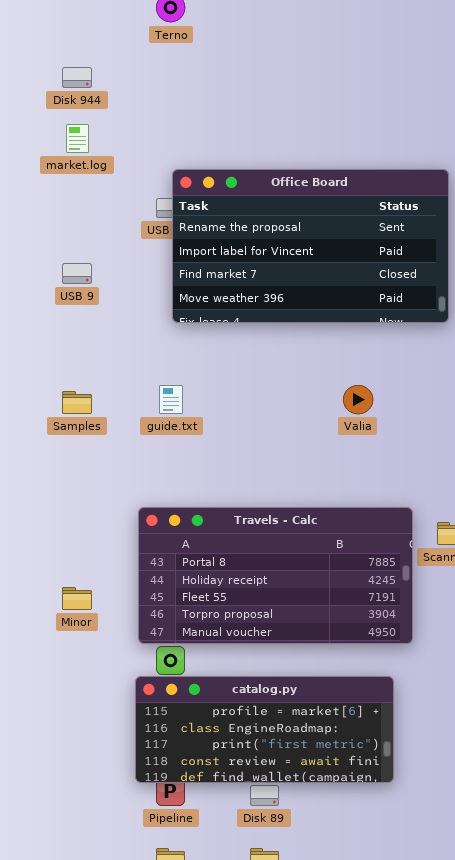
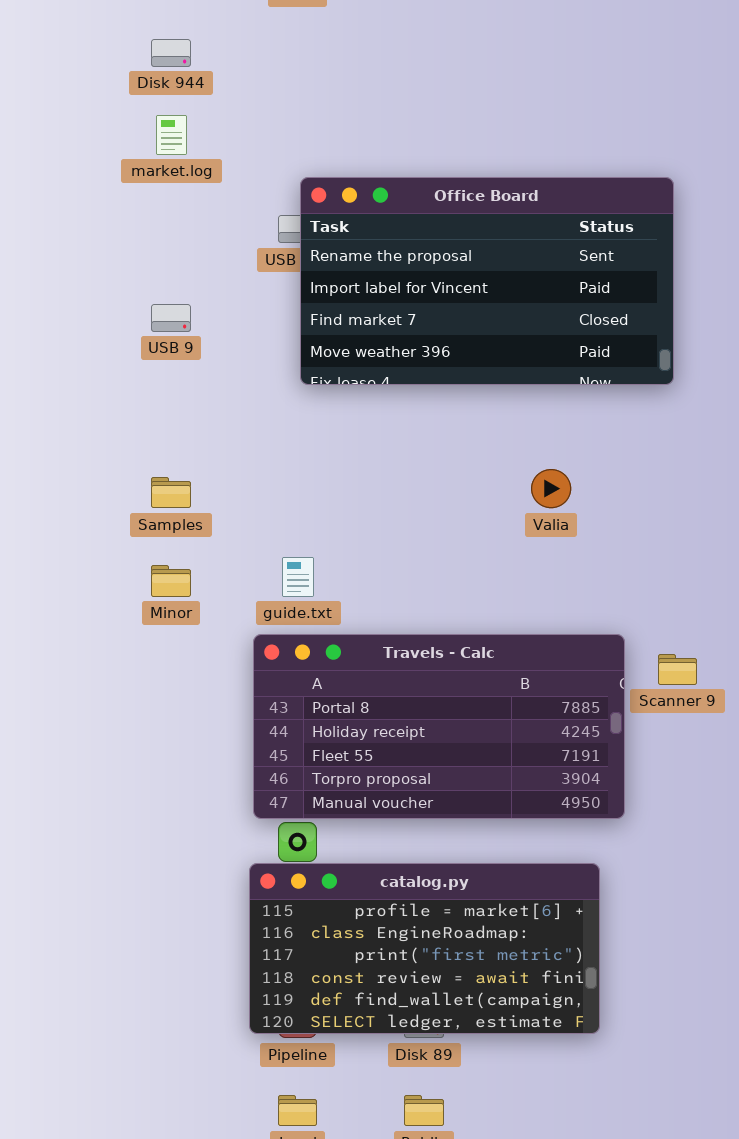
guide.txt: [159,385,183,414] -> [282,557,314,597], moved
Minor: [62,587,92,610] -> [151,565,191,597], moved
catalog.py: [135,676,394,783] -> [249,863,600,1034], resized

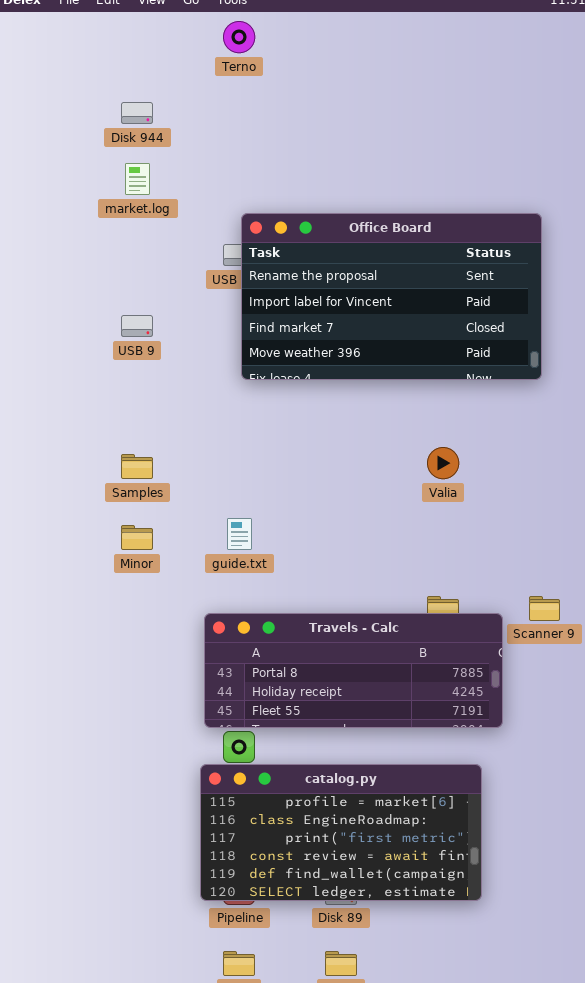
Travels - Calc: [253,634,625,819] -> [204,613,503,728], resized

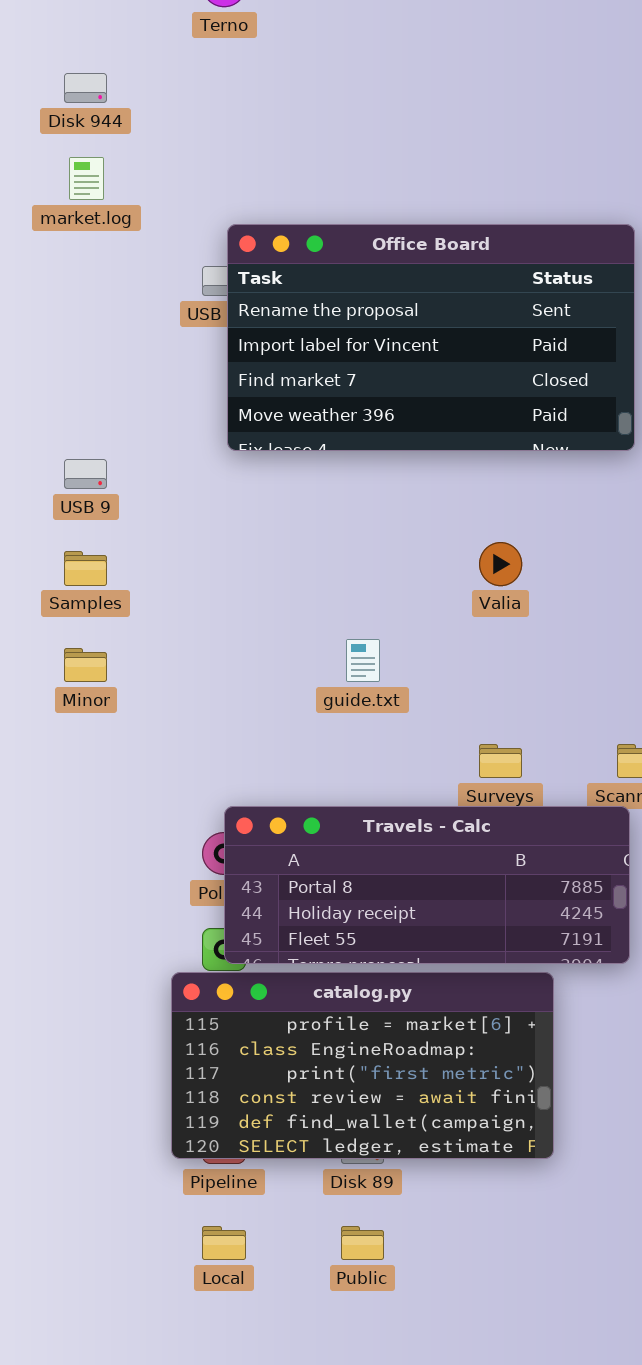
USB 9: [121,315,153,337] -> [64,459,107,489], moved
guide.txt: [227,518,252,550] -> [346,639,380,682], moved
Travels - Calc: [204,613,503,728] -> [224,806,630,964], moved

